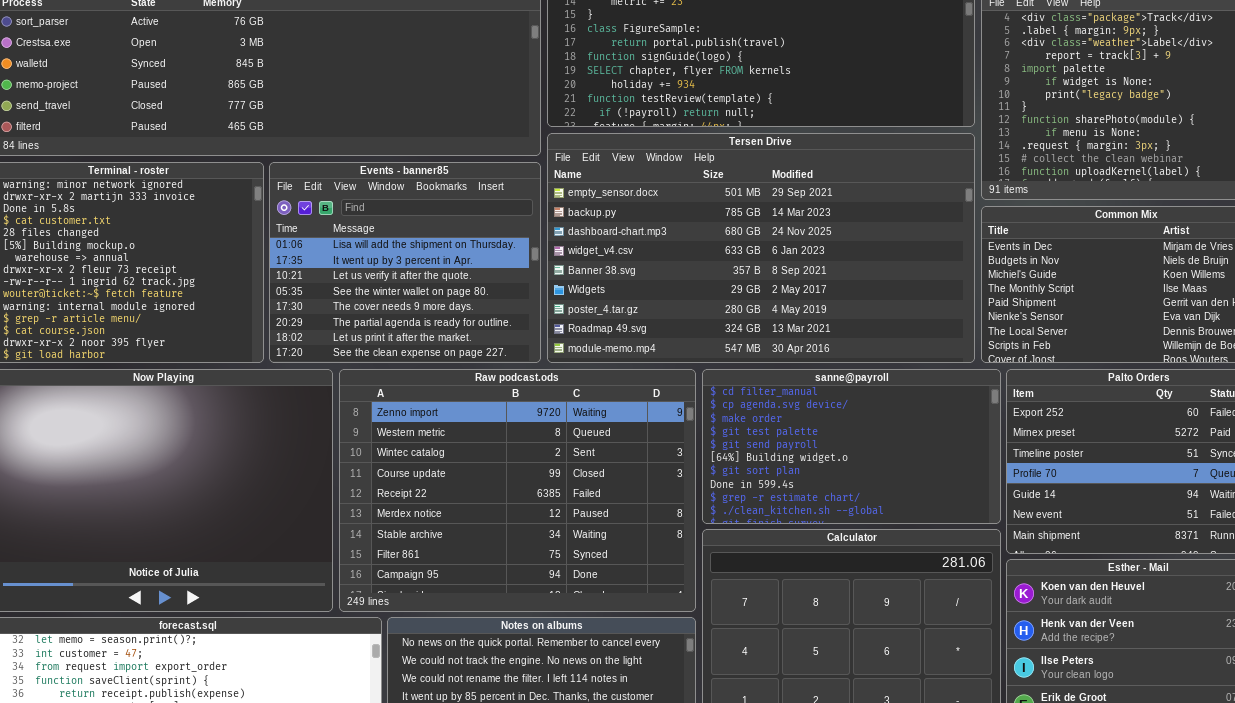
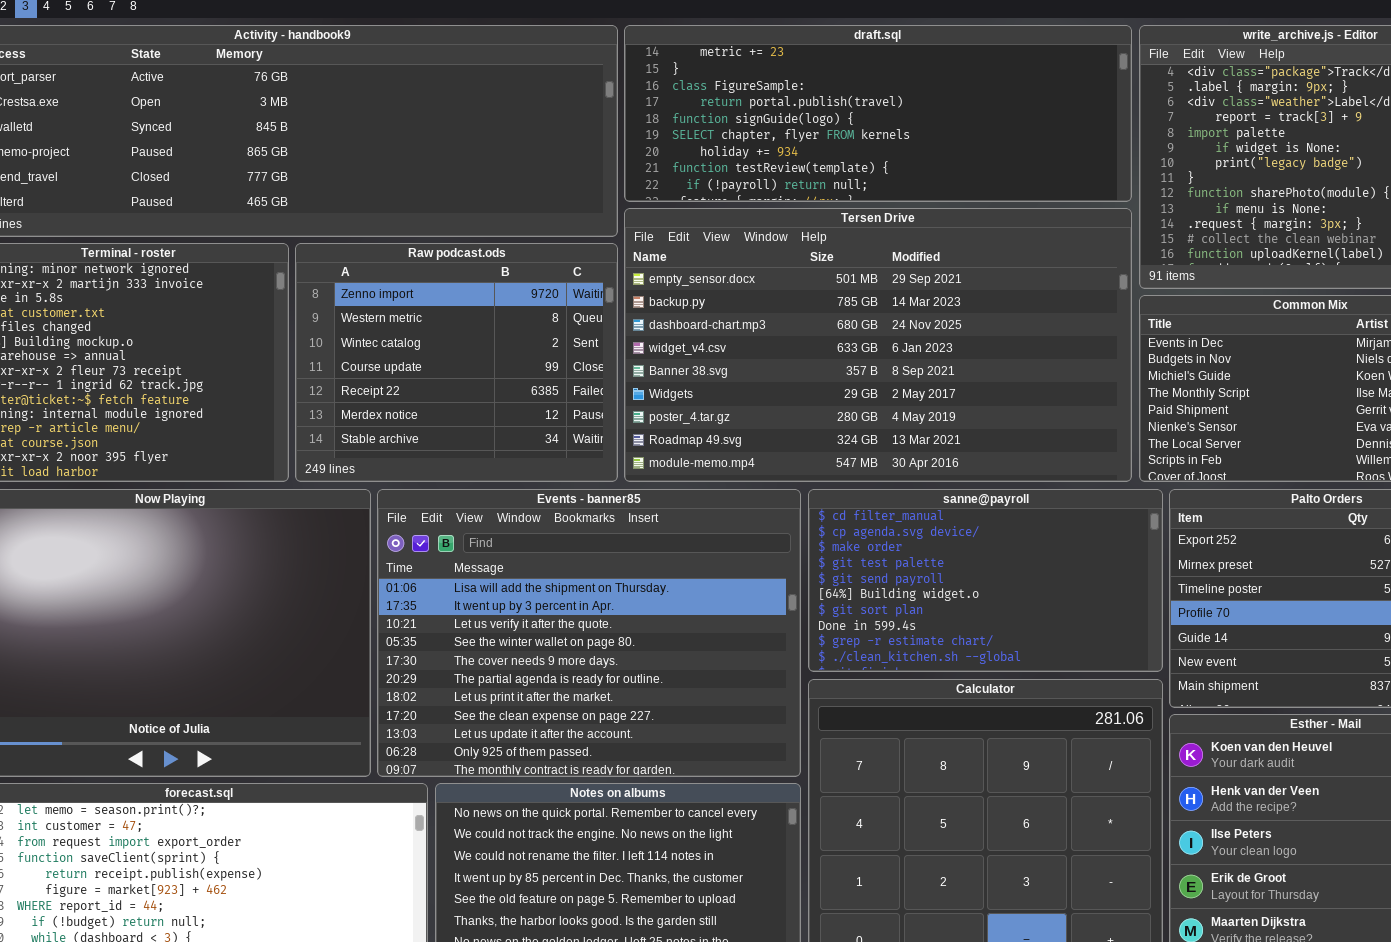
Events - banner85: [269,162,541,363] -> [377,489,801,777], moved, resized
Raw podcast.ods: [339,369,696,612] -> [295,243,618,482], moved, resized

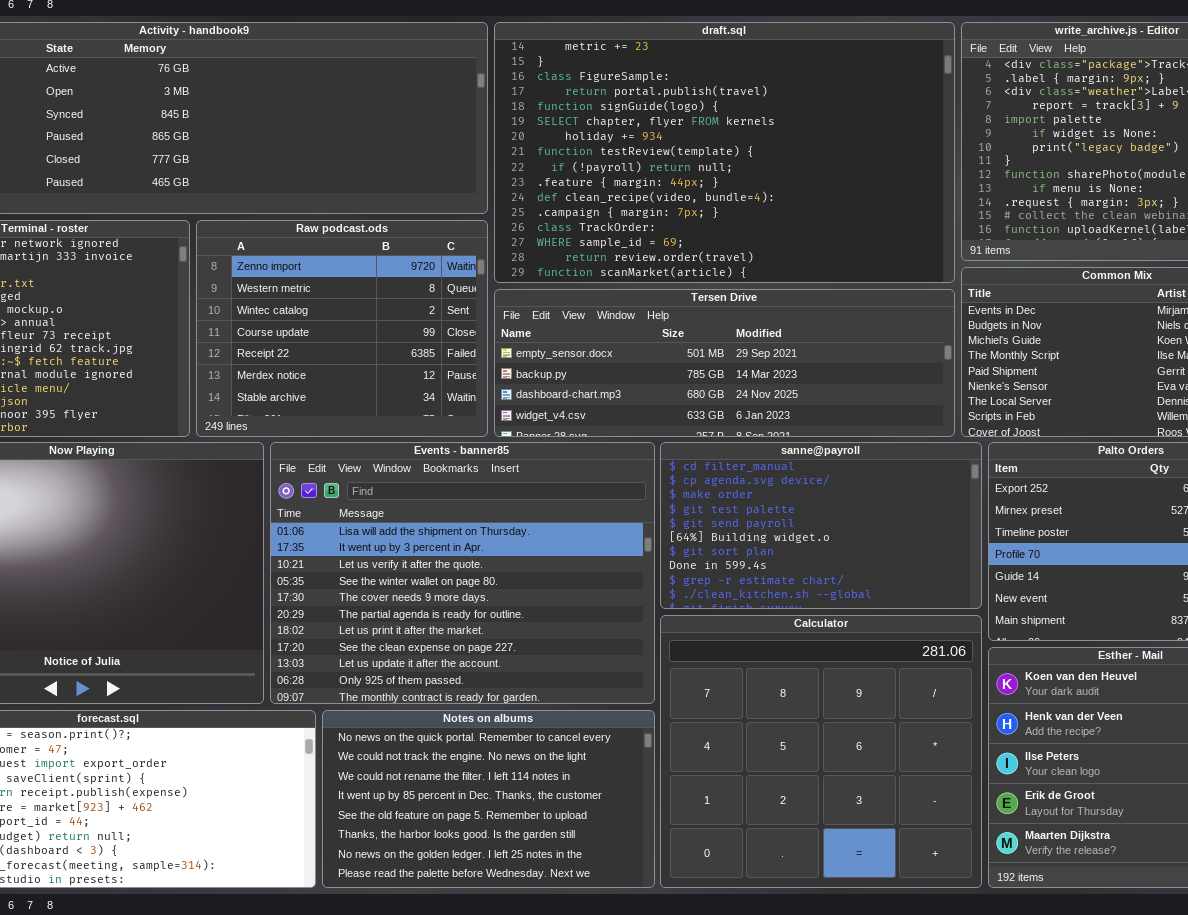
draft.sql: [624,25,1132,202] -> [494,22,955,283], resized
Tersen Drive: [624,208,1132,482] -> [494,289,955,437], resized

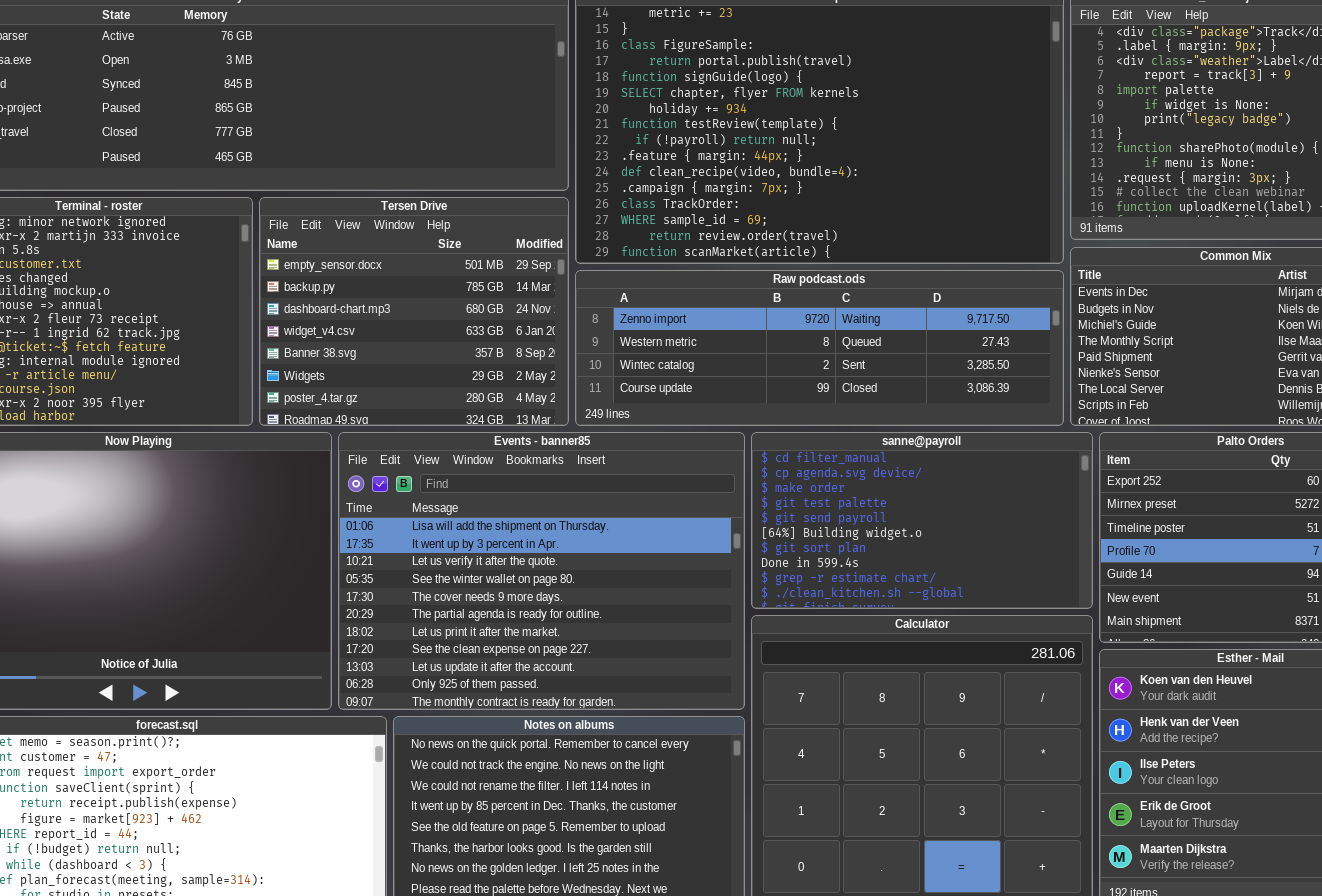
Raw podcast.ods: [196,220,488,437] -> [575,270,1064,426], moved, resized
Tersen Drive: [494,289,955,437] -> [259,197,569,426], moved, resized

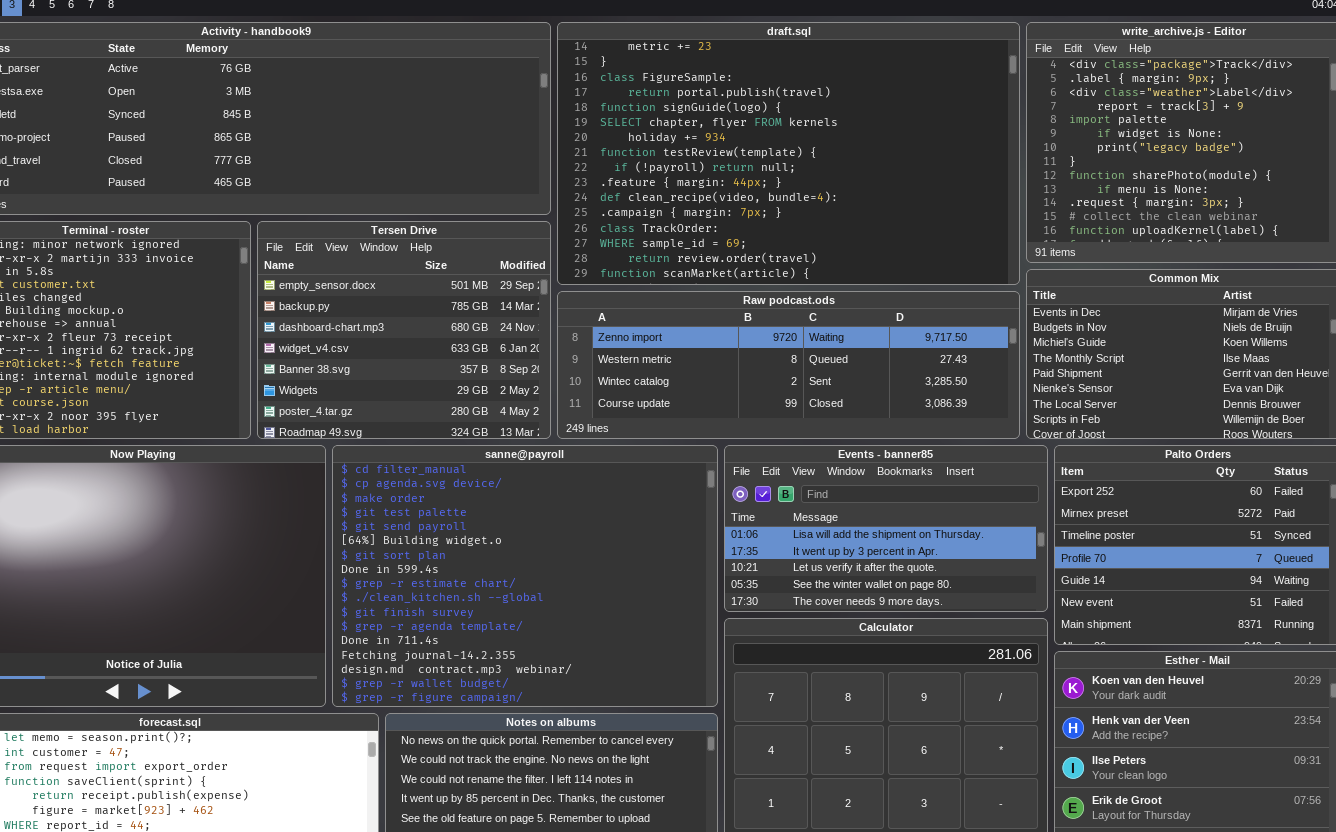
Events - banner85: [338,432,745,710] -> [724,445,1048,612], moved, resized
sanne@payroll: [751,432,1093,609] -> [332,445,718,707], moved, resized

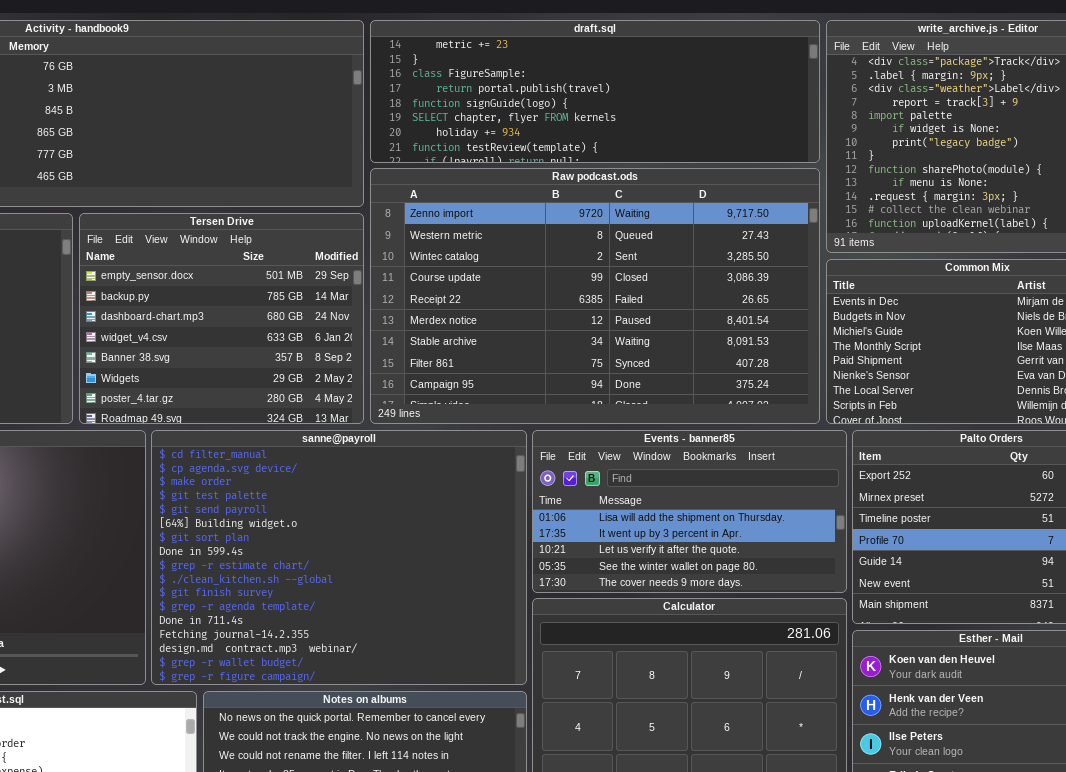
draft.sql: [557,22,1020,285] -> [370,20,820,163], resized
Raw podcast.ods: [557,291,1020,439] -> [370,168,820,424], resized

